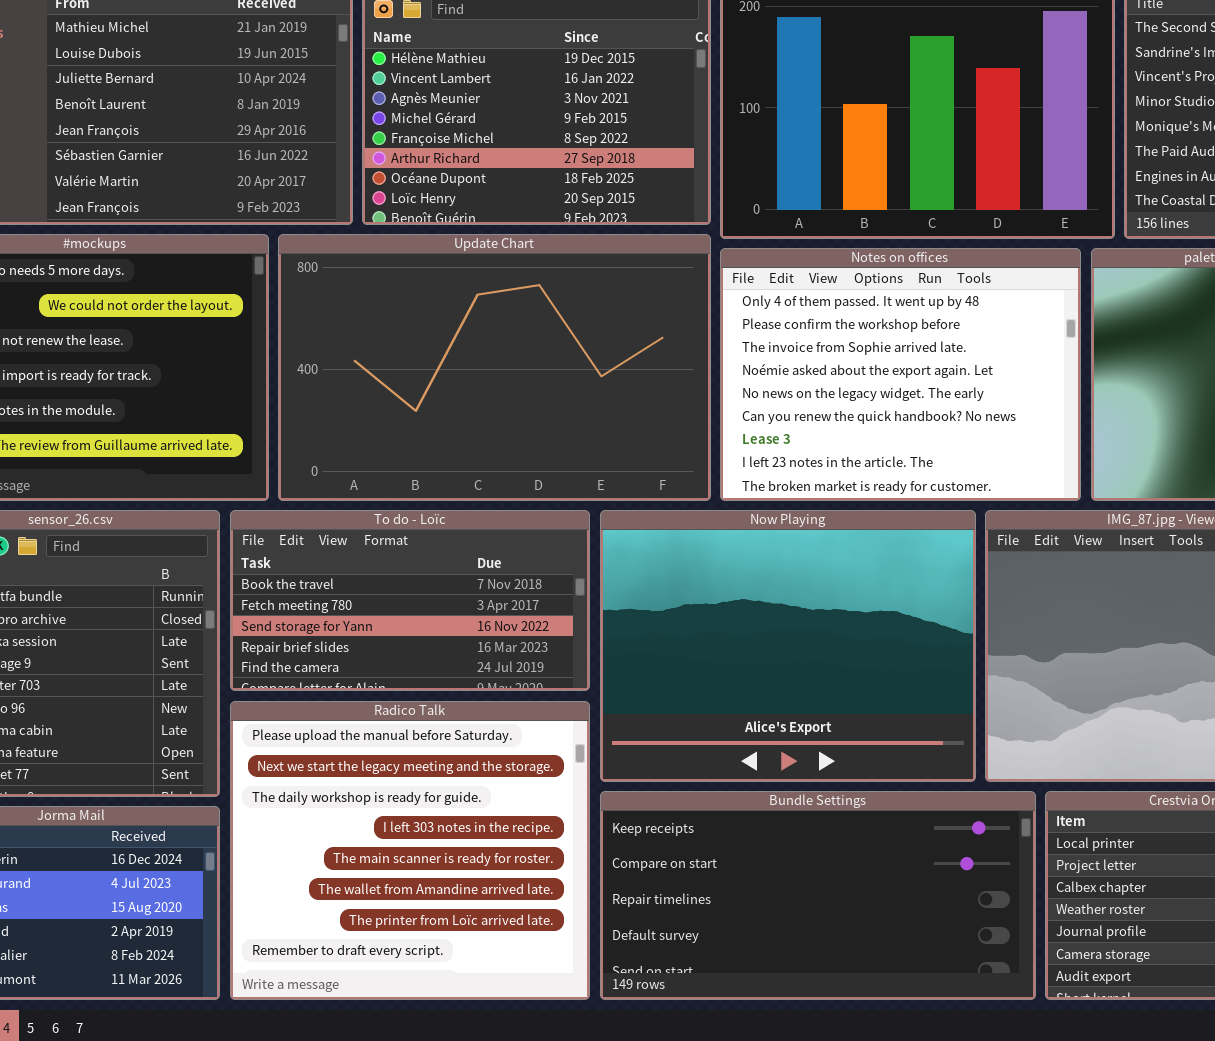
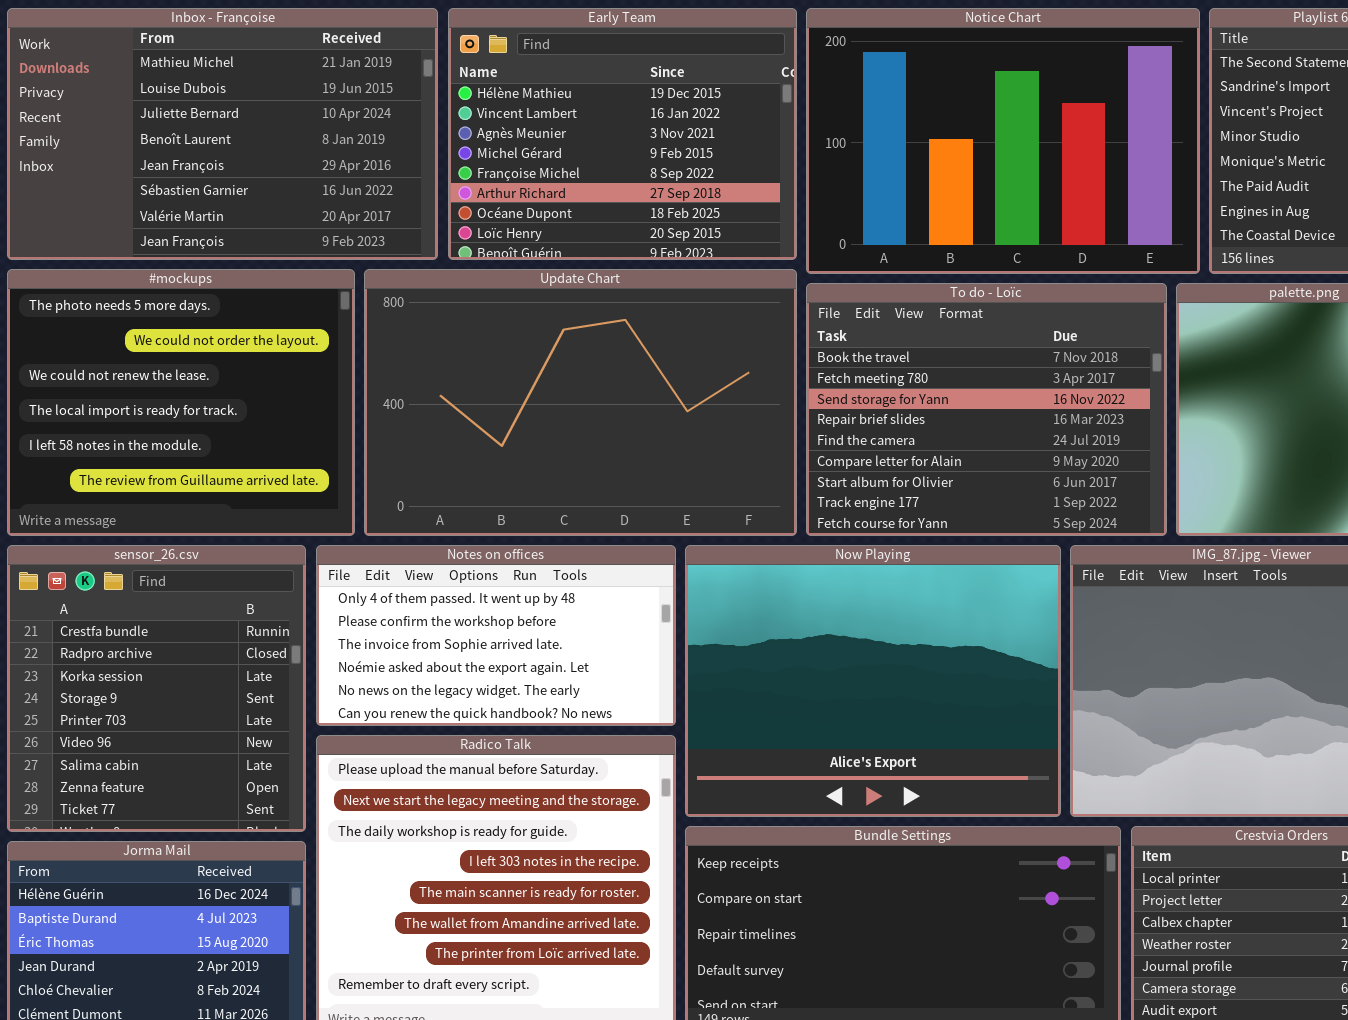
Notes on offices: [720,248,1081,501] -> [316,545,676,726], moved, resized
To do - Loïc: [230,510,590,691] -> [806,283,1167,536], moved, resized

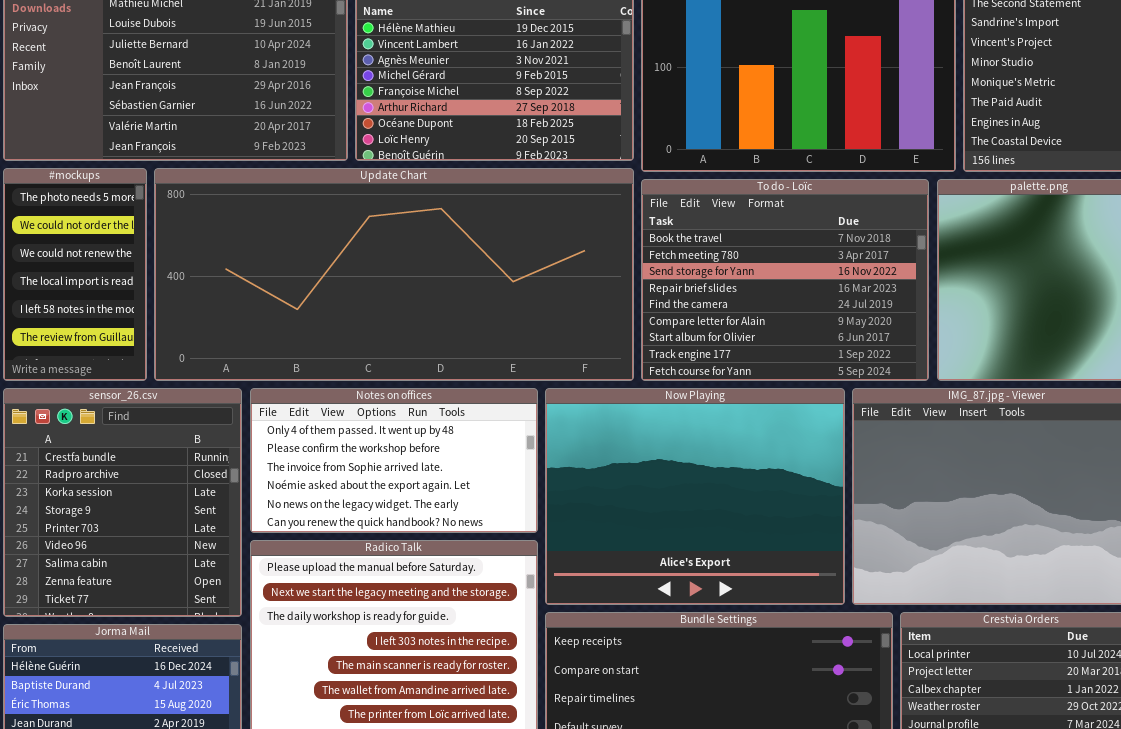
#mockups: [7,269,355,536] -> [3,168,147,381], resized
Update Chart: [364,269,797,536] -> [154,168,634,381], resized

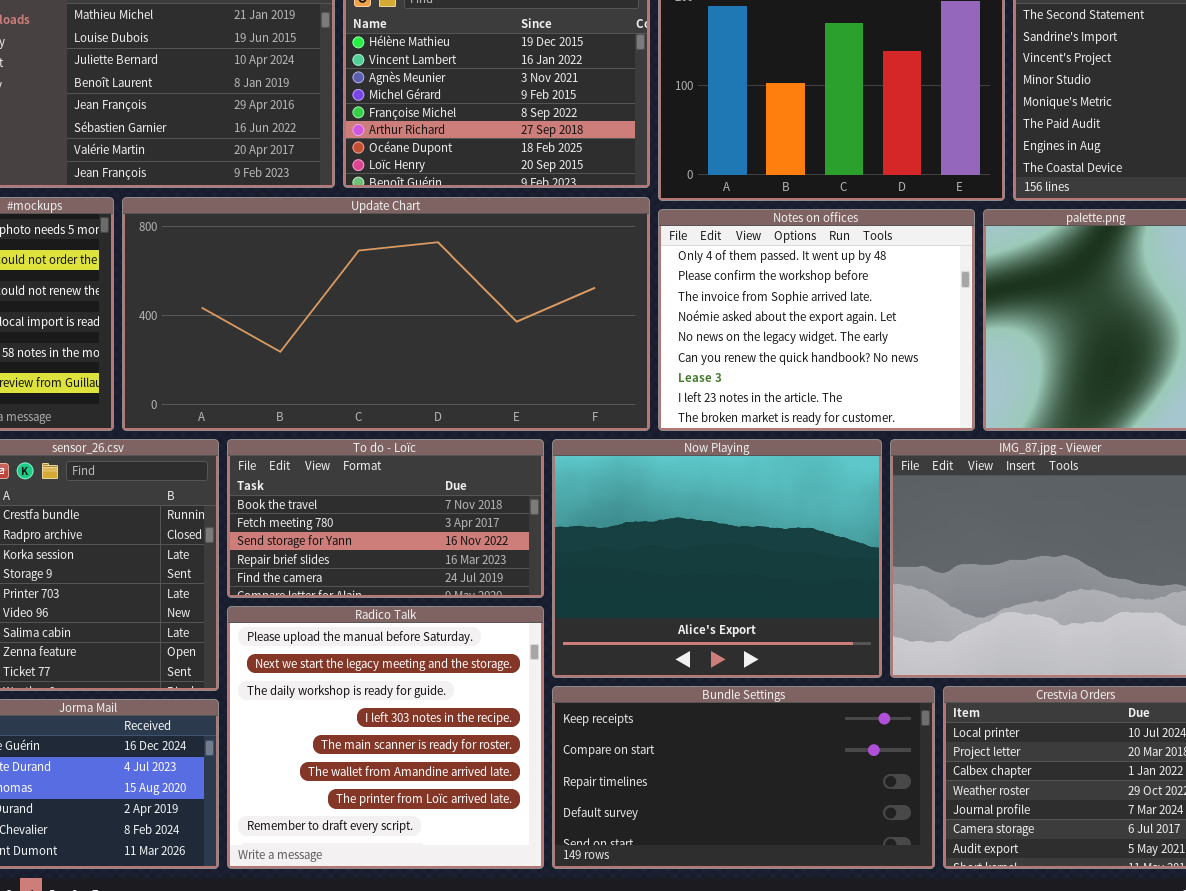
To do - Loïc: [641,179,929,381] -> [227,439,544,598], moved, resized
Notes on offices: [250,388,538,533] -> [658,209,975,431], moved, resized

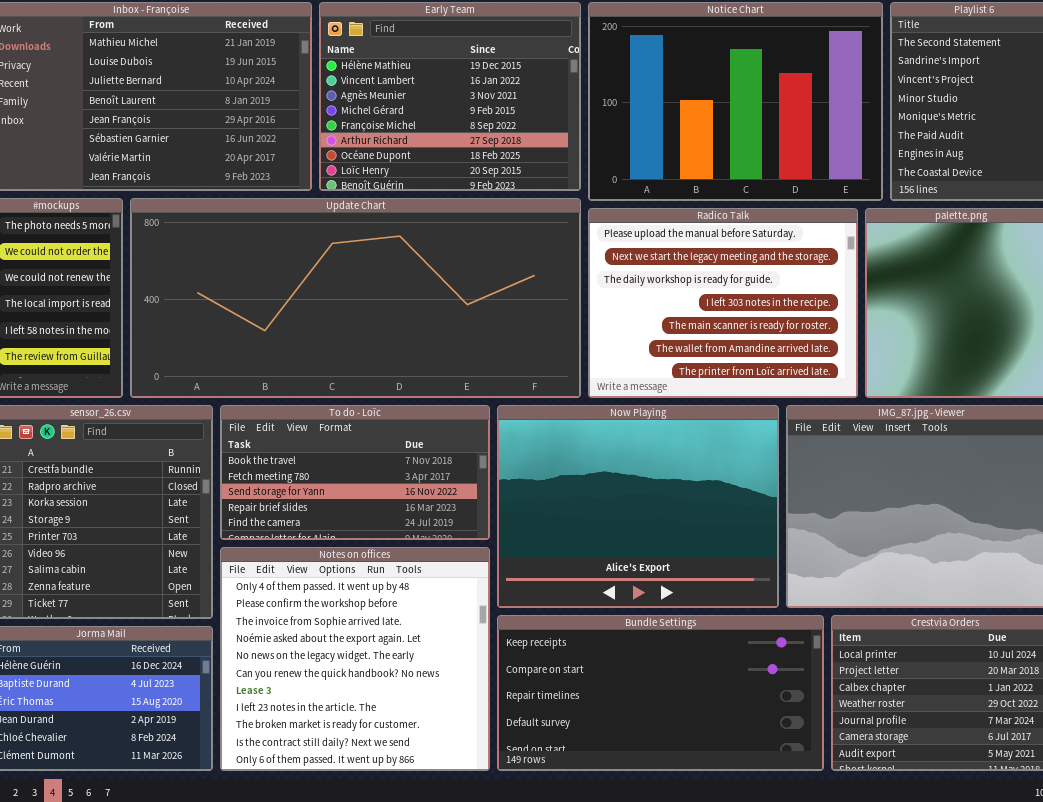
Notes on offices: [658,209,975,431] -> [220,547,490,771], moved, resized
Radico Talk: [227,606,544,869] -> [588,208,858,398], moved, resized

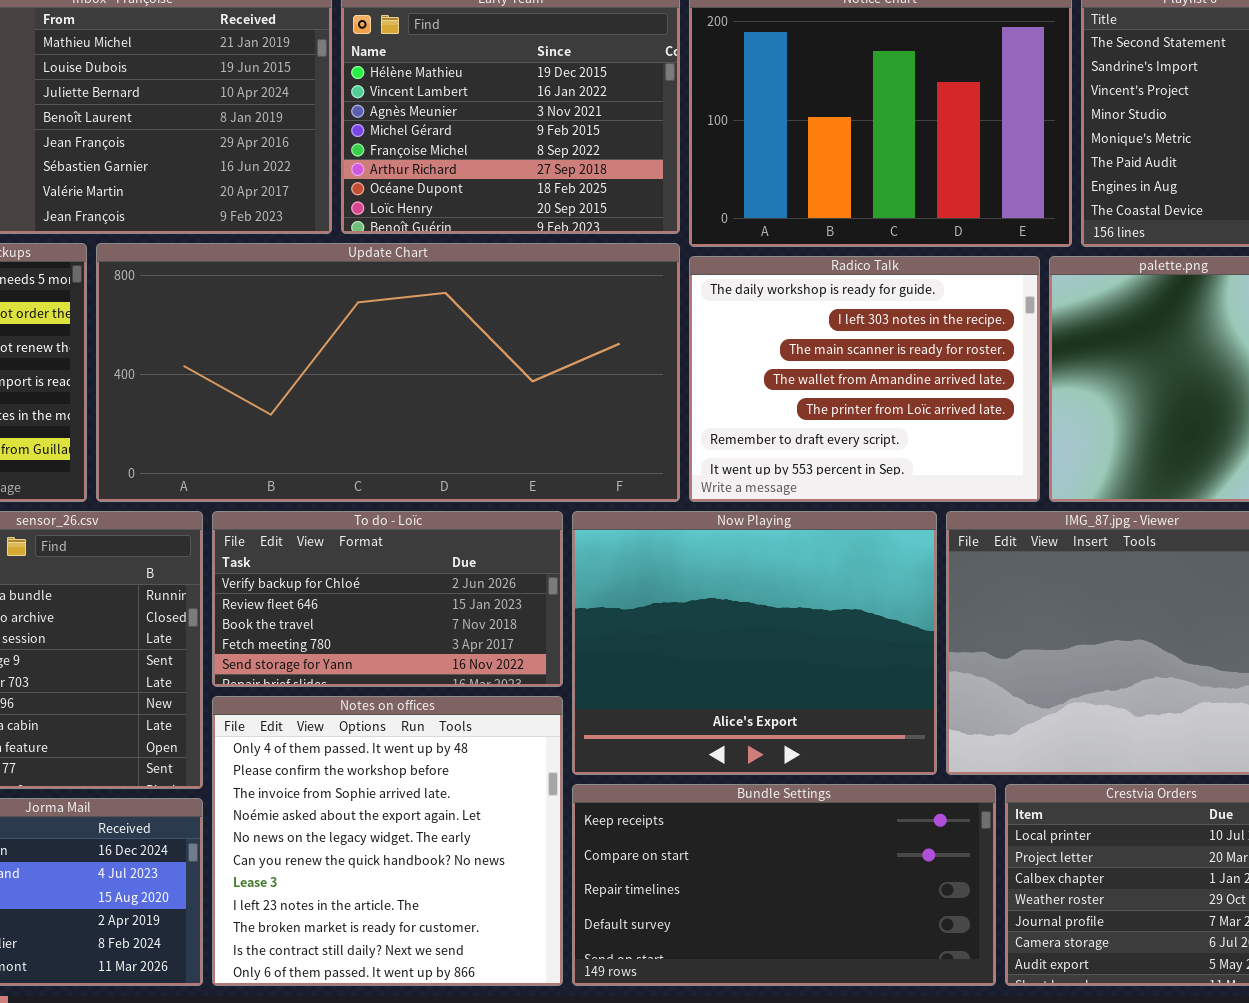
Radico Talk: [588,208,858,398] -> [689,256,1040,502], scrolled down 2 rows
To do - Loïc: [220,405,490,540] -> [212,511,563,687], scrolled up 2 rows

